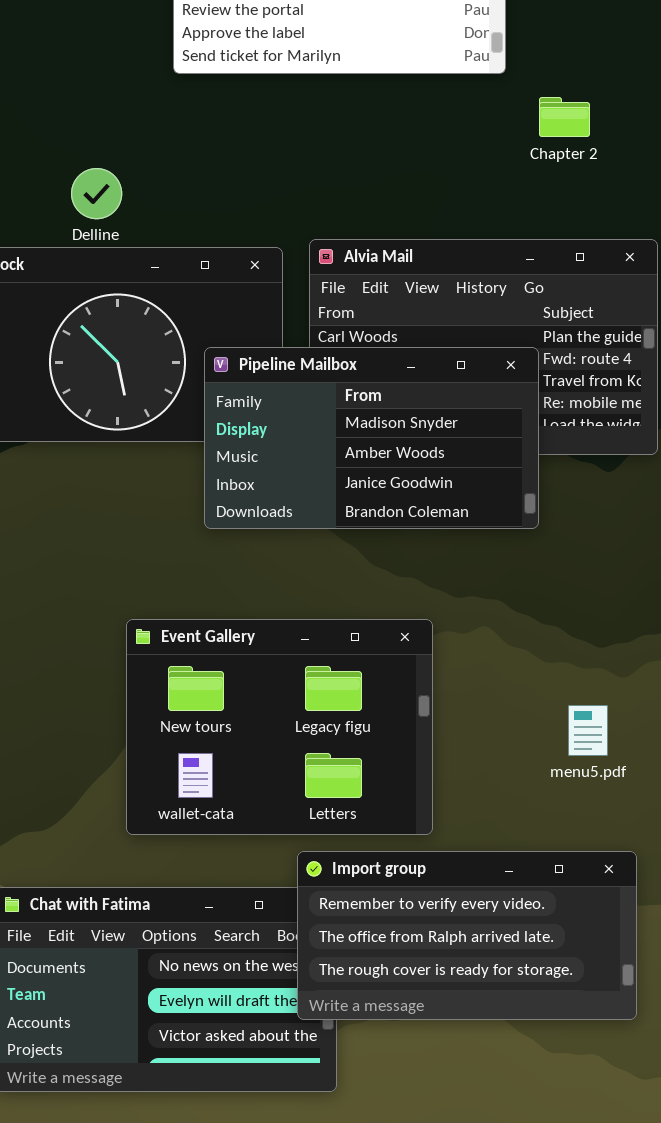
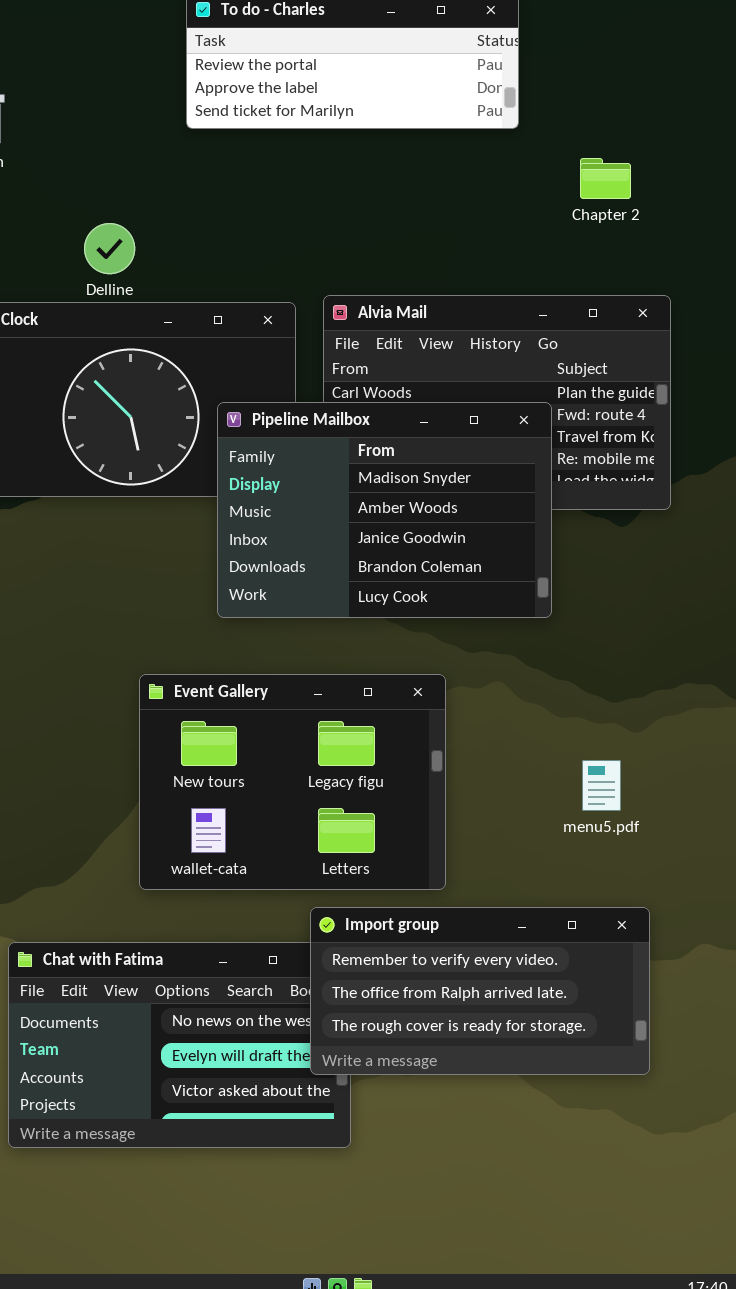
Chapter 2: [539,97,590,137] -> [580,158,631,199], moved
Pipeline Mailbox: [204,347,539,529] -> [217,402,552,618], resized

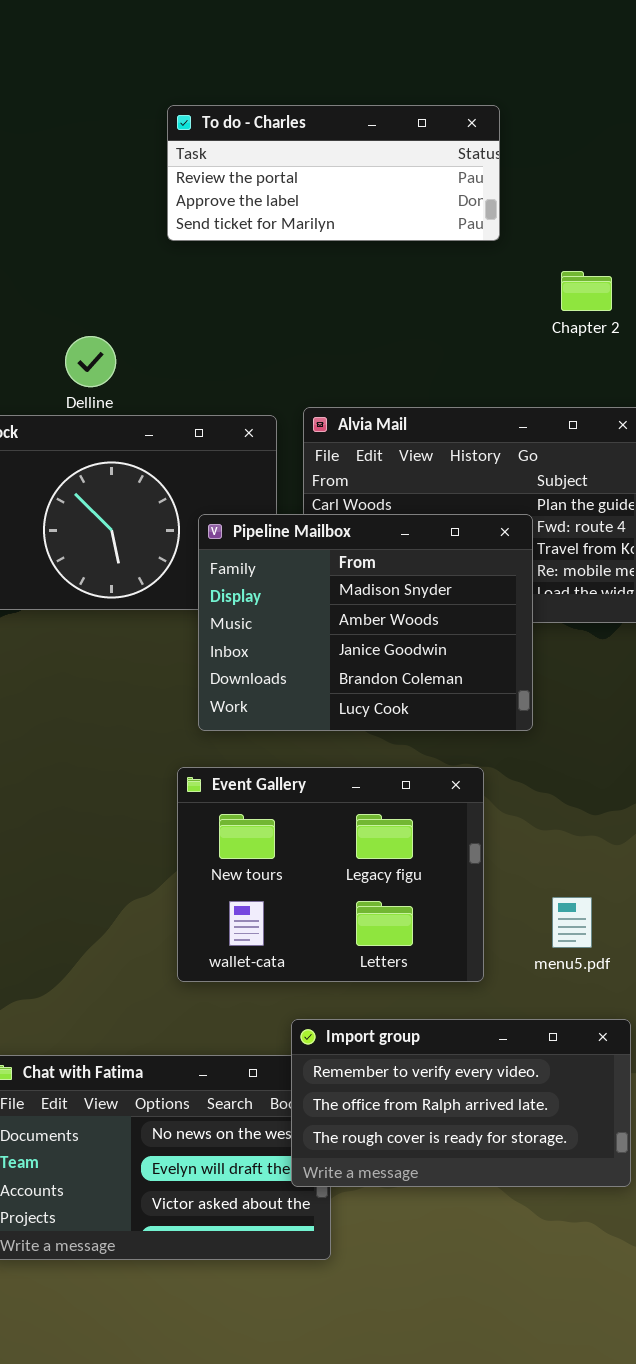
Event Gallery: [139,674,446,890] -> [177,767,484,982], moved
menu5.pdf: [582,760,621,811] -> [552,897,592,948], moved

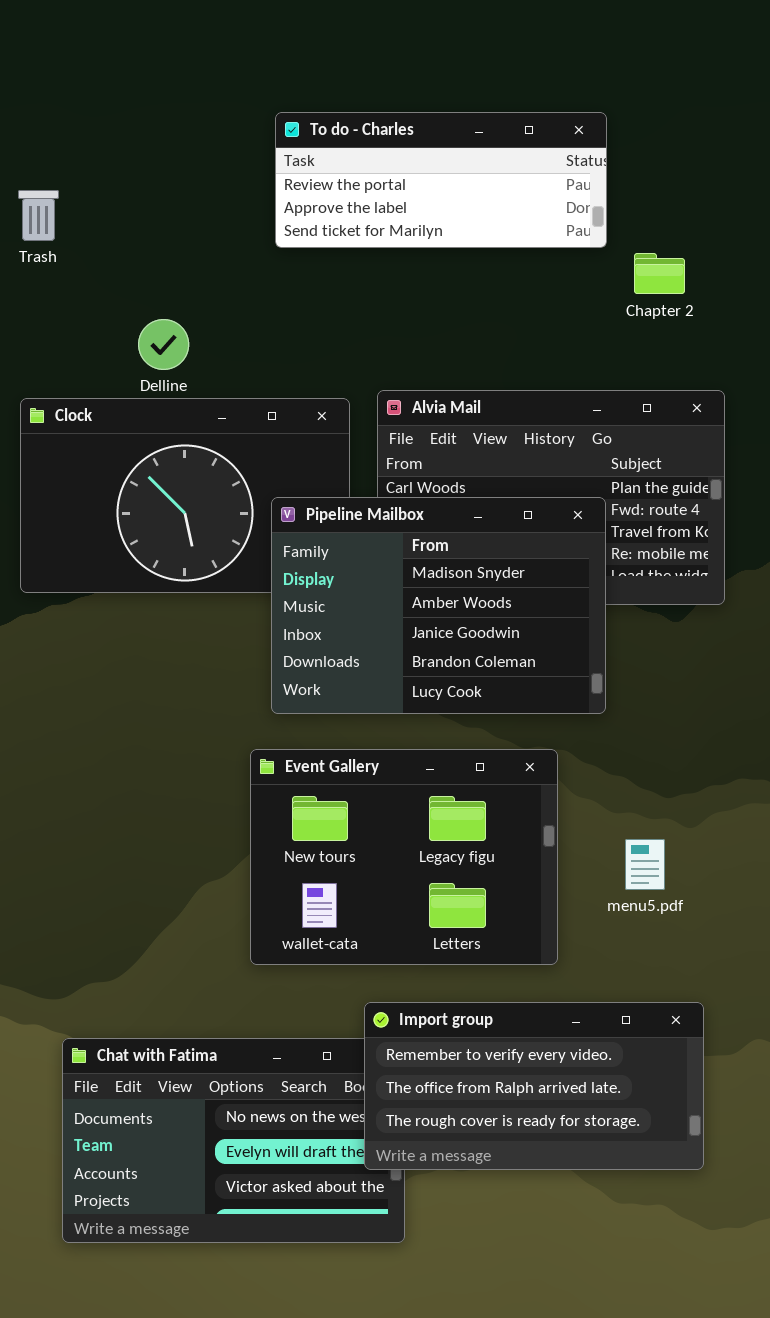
To do - Charles: [167,105,500,241] -> [275,112,607,248], moved
menu5.pdf: [552,897,592,948] -> [625,839,665,890], moved

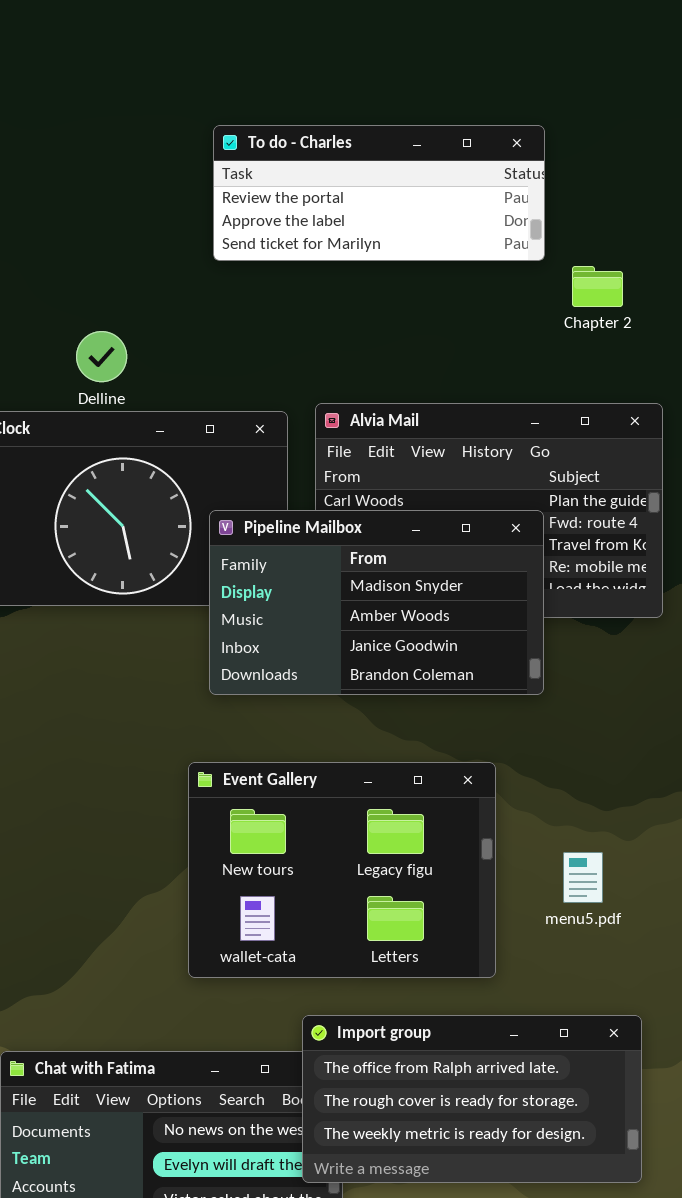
Pipeline Mailbox: [271,497,606,714] -> [209,510,544,695], resized
Import group: [364,1002,704,1170] -> [302,1015,642,1183], scrolled down 1 row

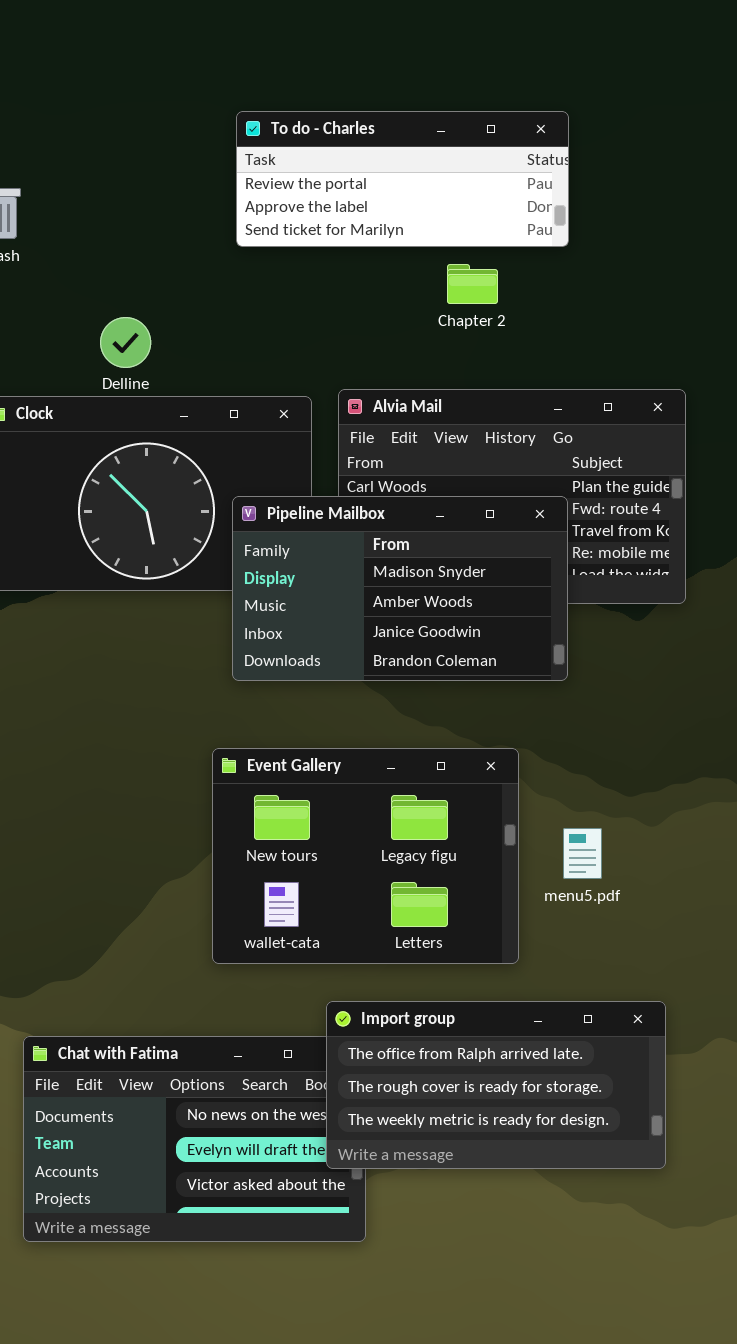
Chapter 2: [572,266,623,307] -> [447,264,498,304], moved
menu5.pdf: [563,852,603,903] -> [563,828,602,879], moved

